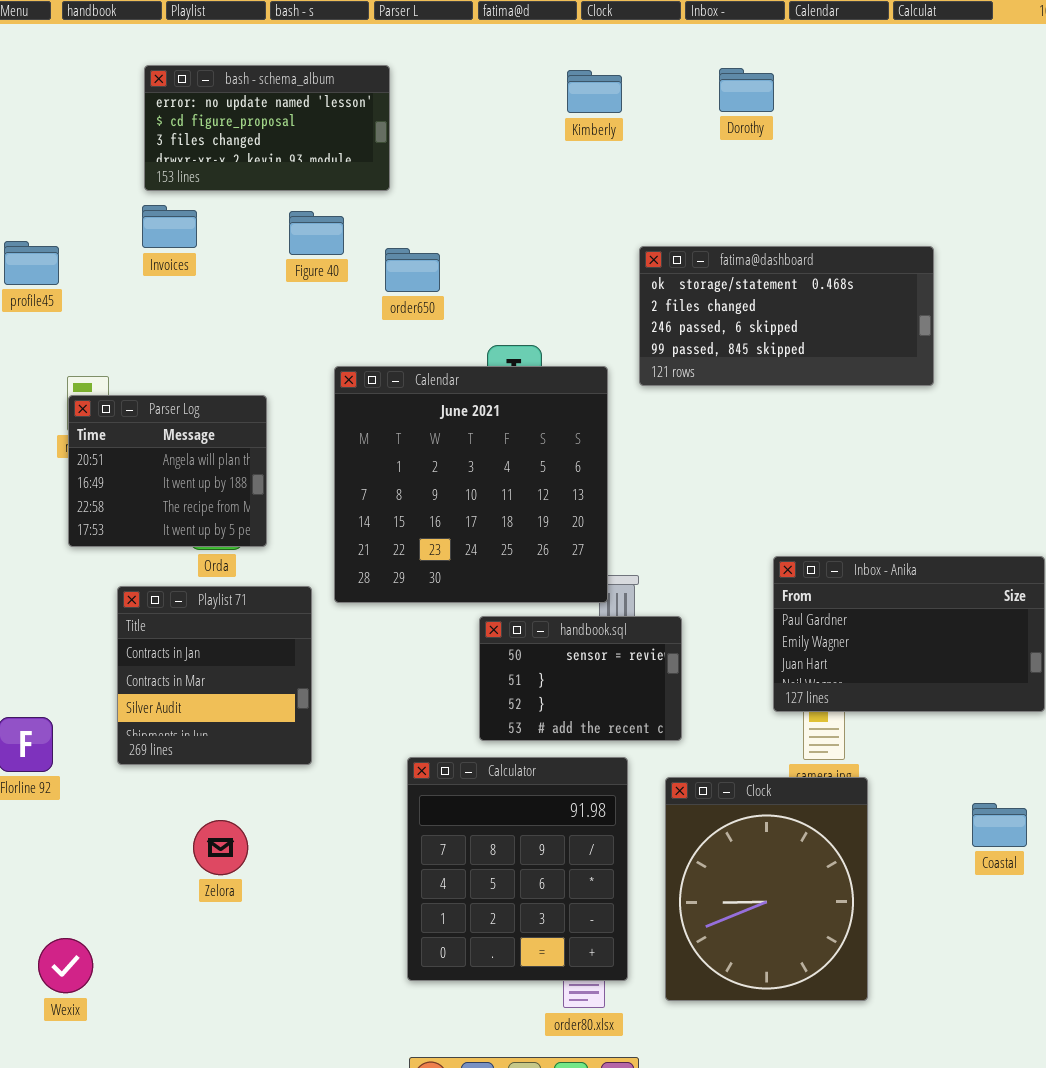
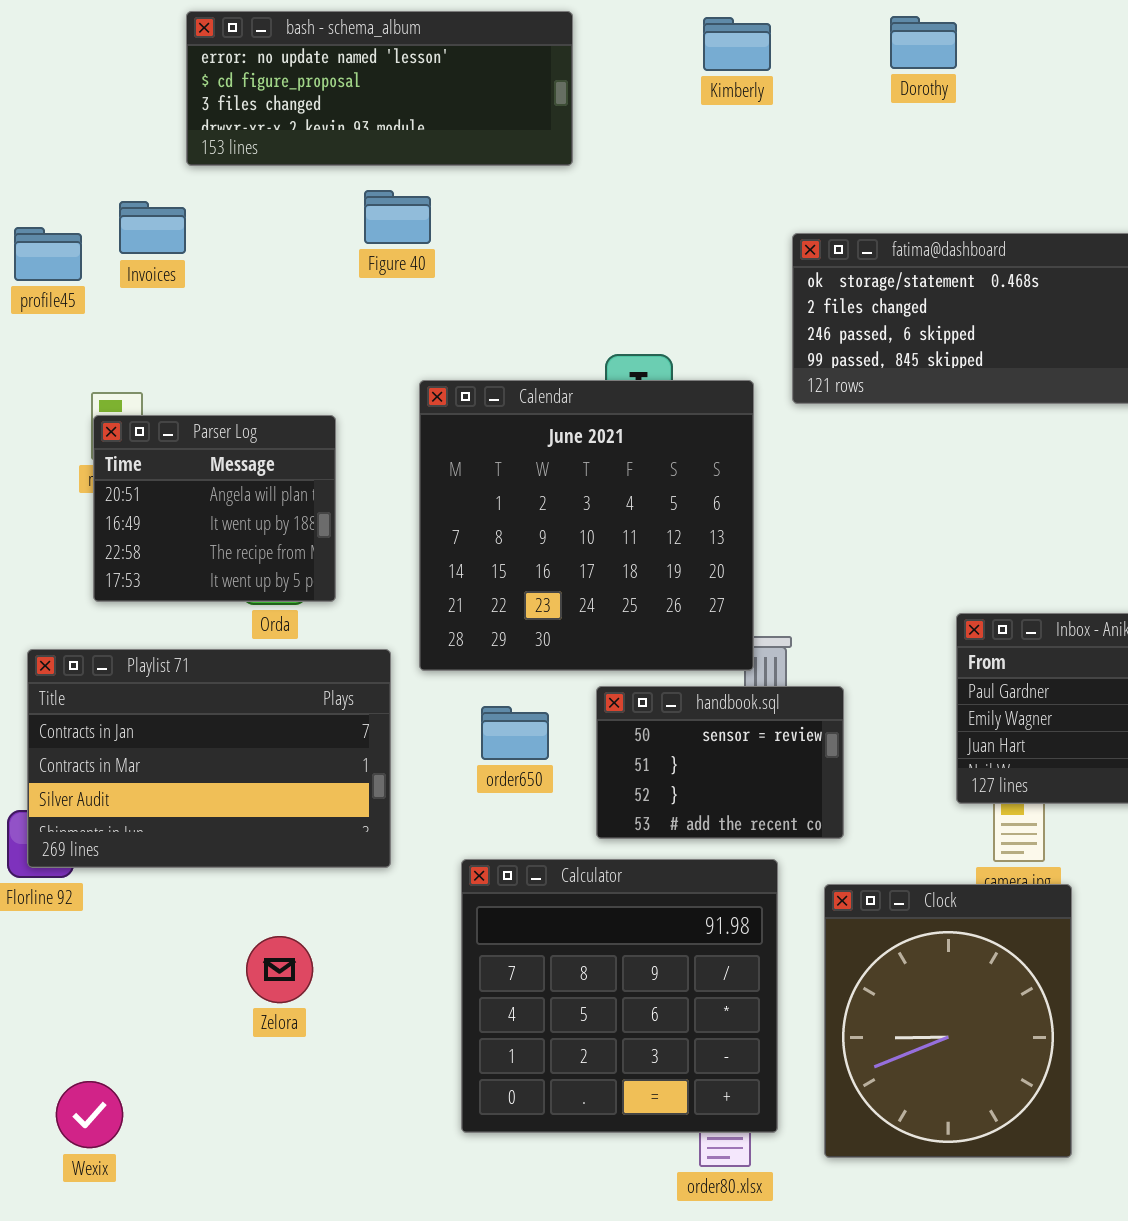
bash - schema_album: [144,65,390,191] -> [186,11,573,166], resized
Invoices: [142,205,197,248] -> [119,201,186,254], moved
order650: [385,248,440,292] -> [481,706,549,760], moved
Playlist 71: [117,586,312,765] -> [27,649,391,868], resized
Calculator: [407,757,628,981] -> [461,859,778,1133], resized

